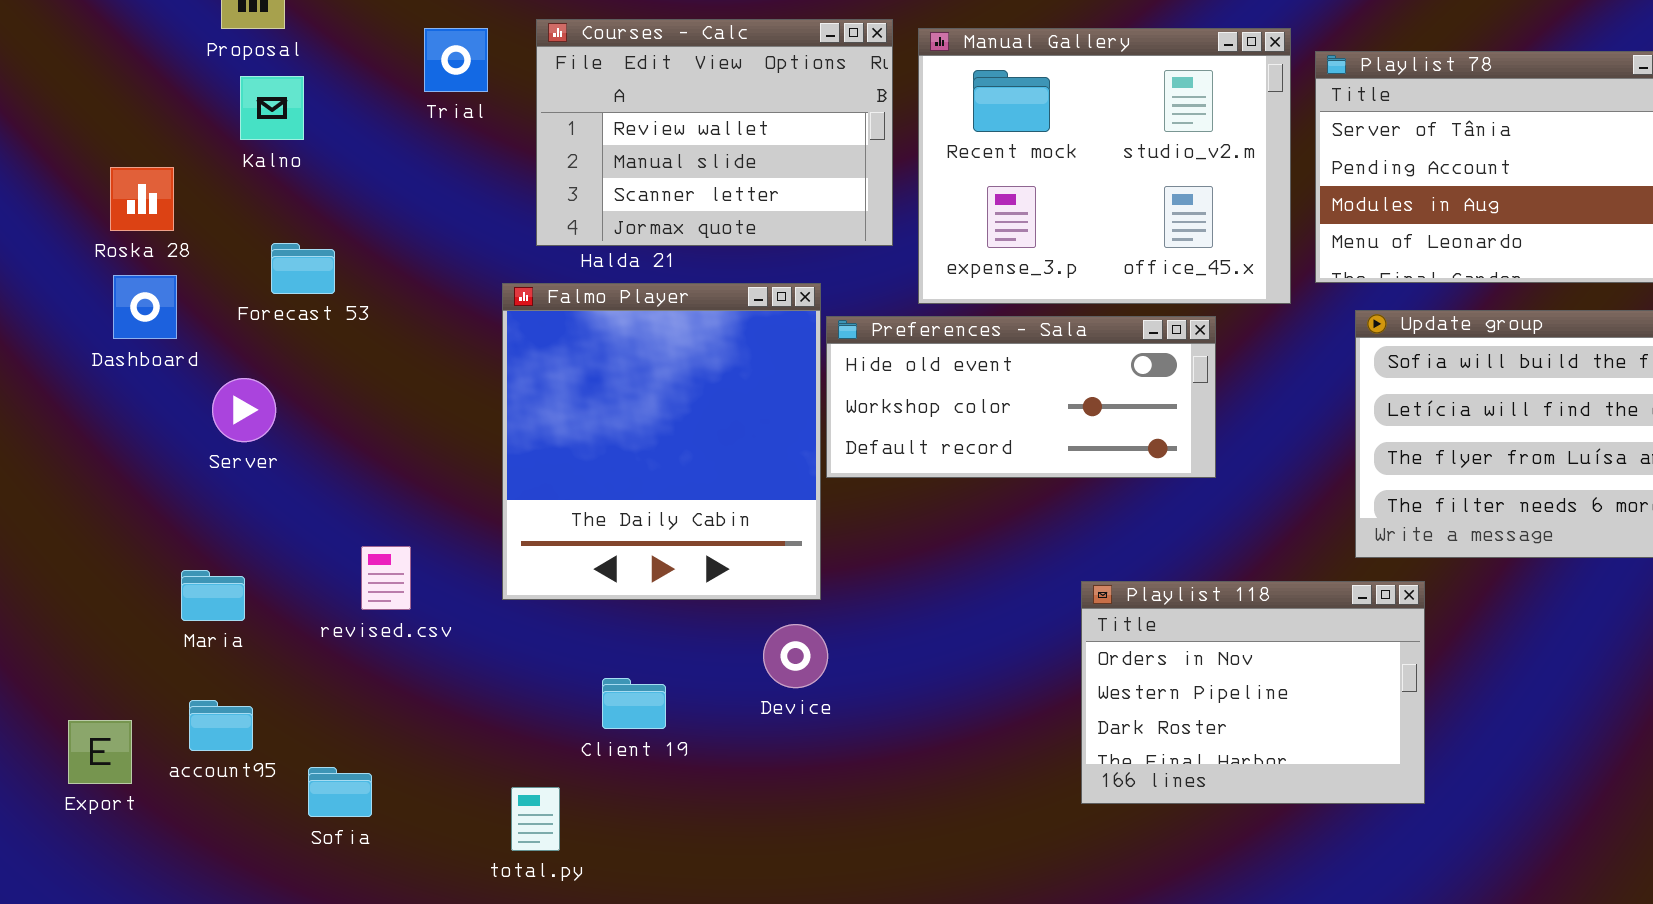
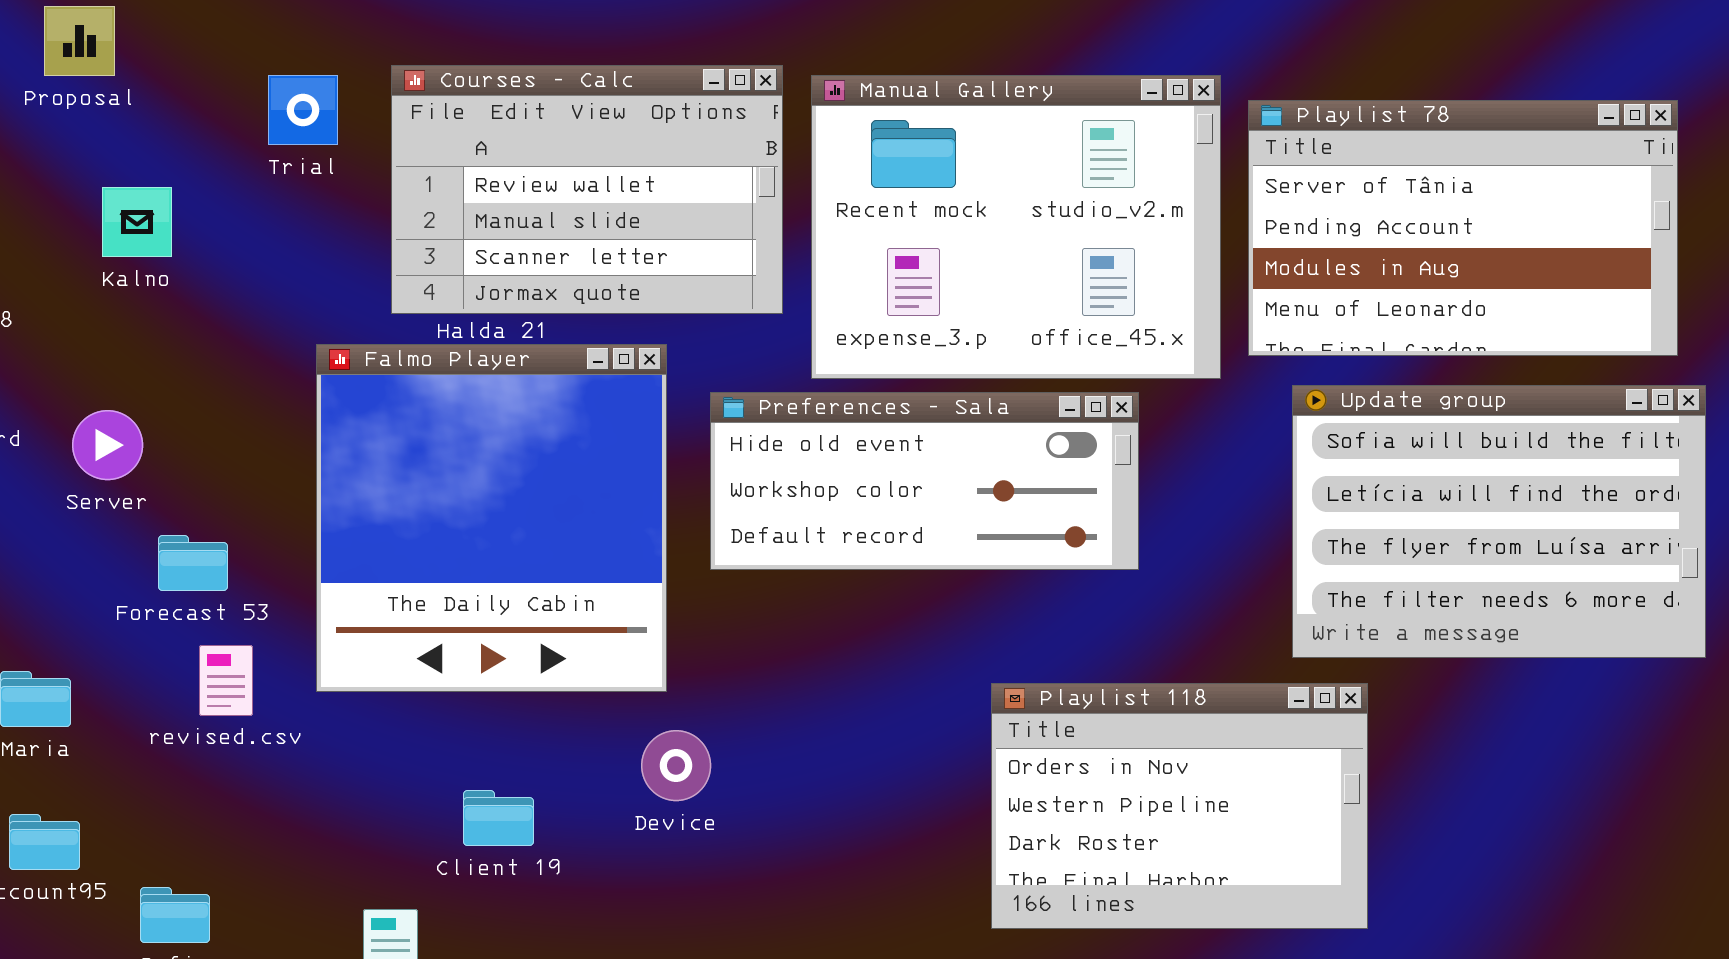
Kalno: [240,76,304,140] -> [102,187,172,257], moved
Forecast 53: [271,243,335,294] -> [158,535,228,591], moved
Falmo Player: [502,283,821,600] -> [316,344,667,692], moved
Server: [212,378,276,442] -> [72,410,143,480], moved

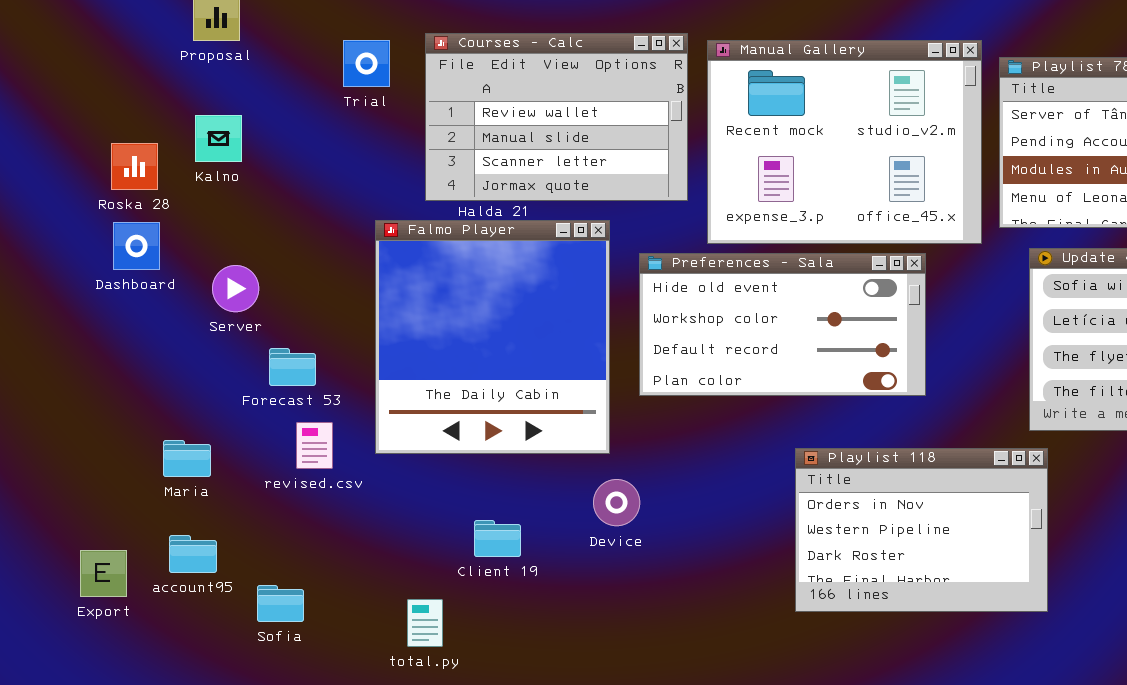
Kalno: [102,187,172,257] -> [195,115,242,162], moved
Preferences - Sala: [710,392,1139,570] -> [639,253,926,396], resized
Playlist 118: [991,683,1368,929] -> [795,448,1048,612], moved

